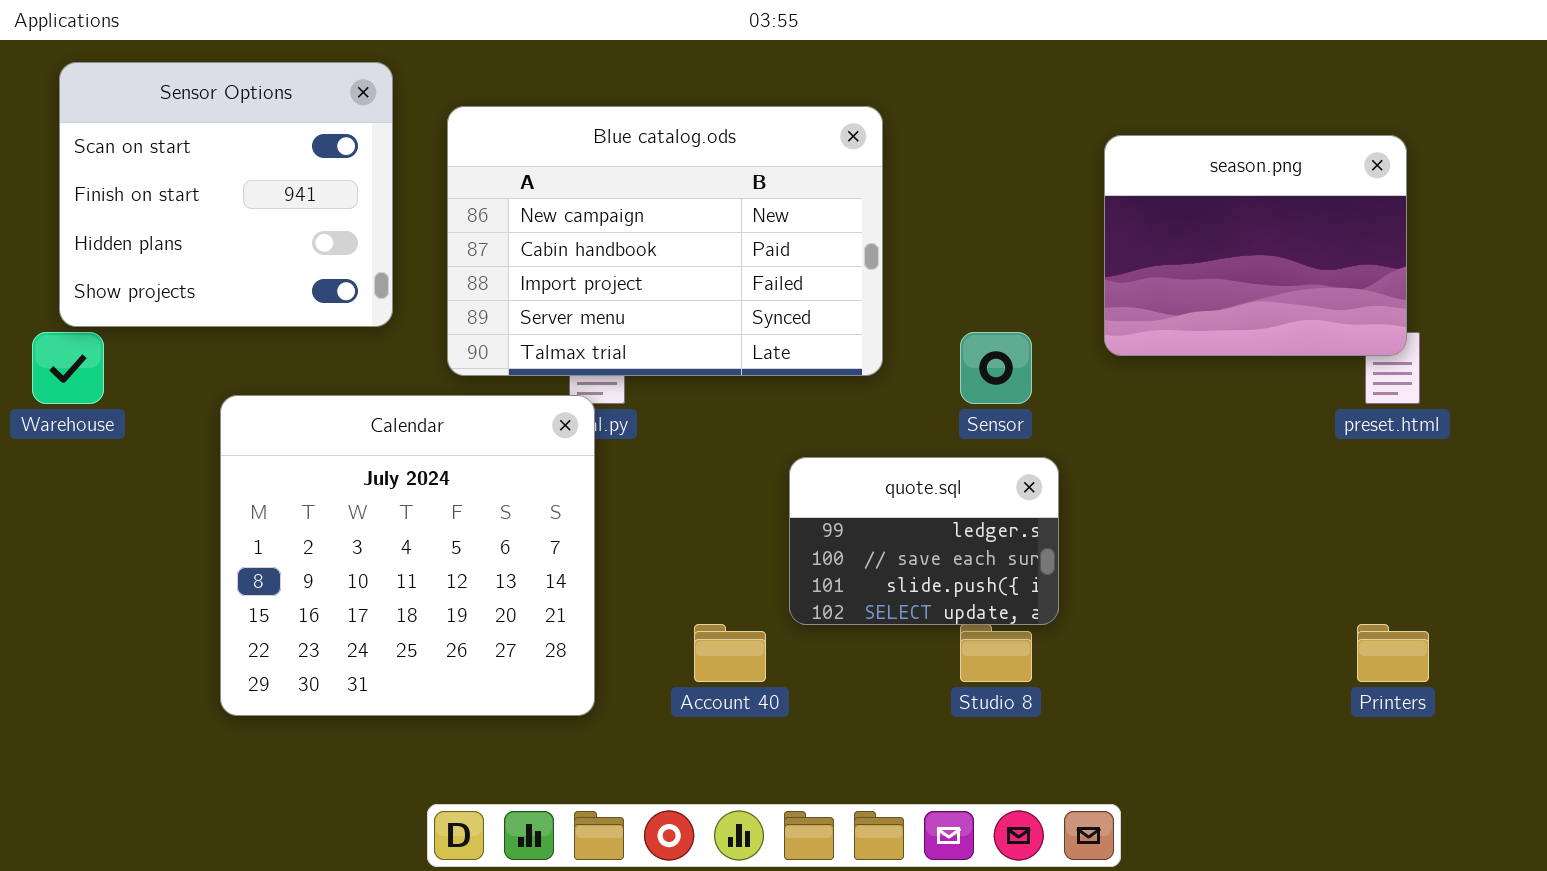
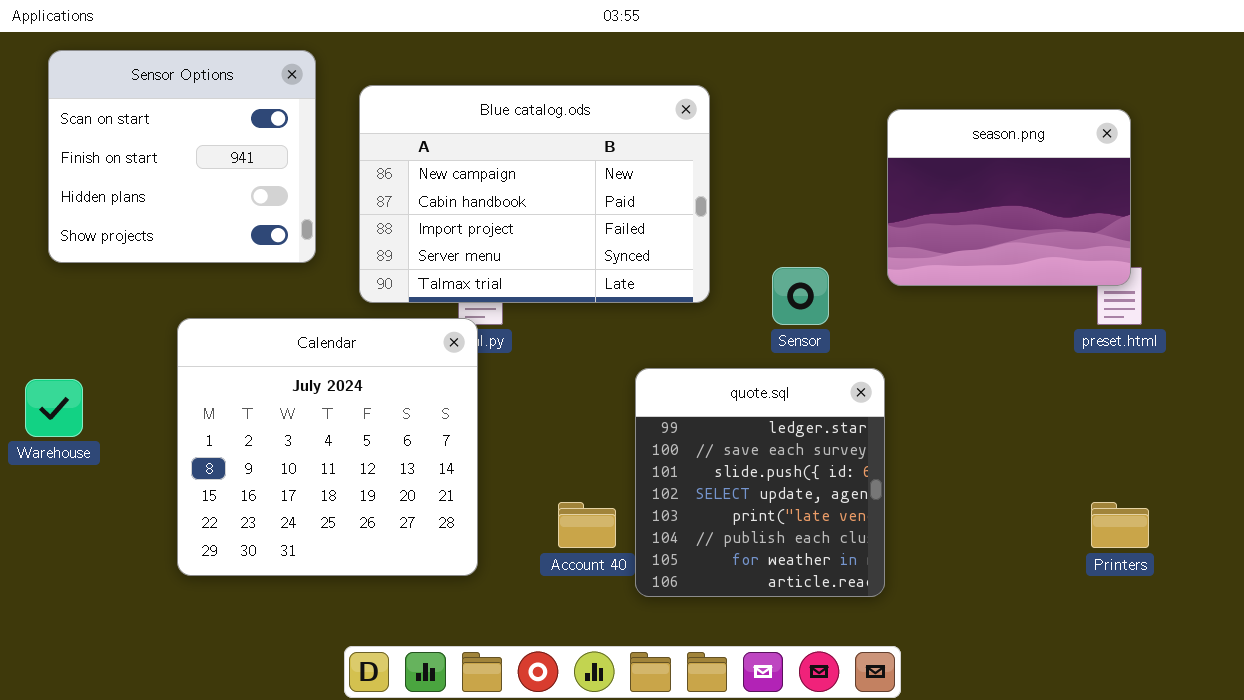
Warehouse: [32,332,104,404] -> [25,379,83,437], moved
quote.sql: [789,457,1059,625] -> [635,368,885,597], resized

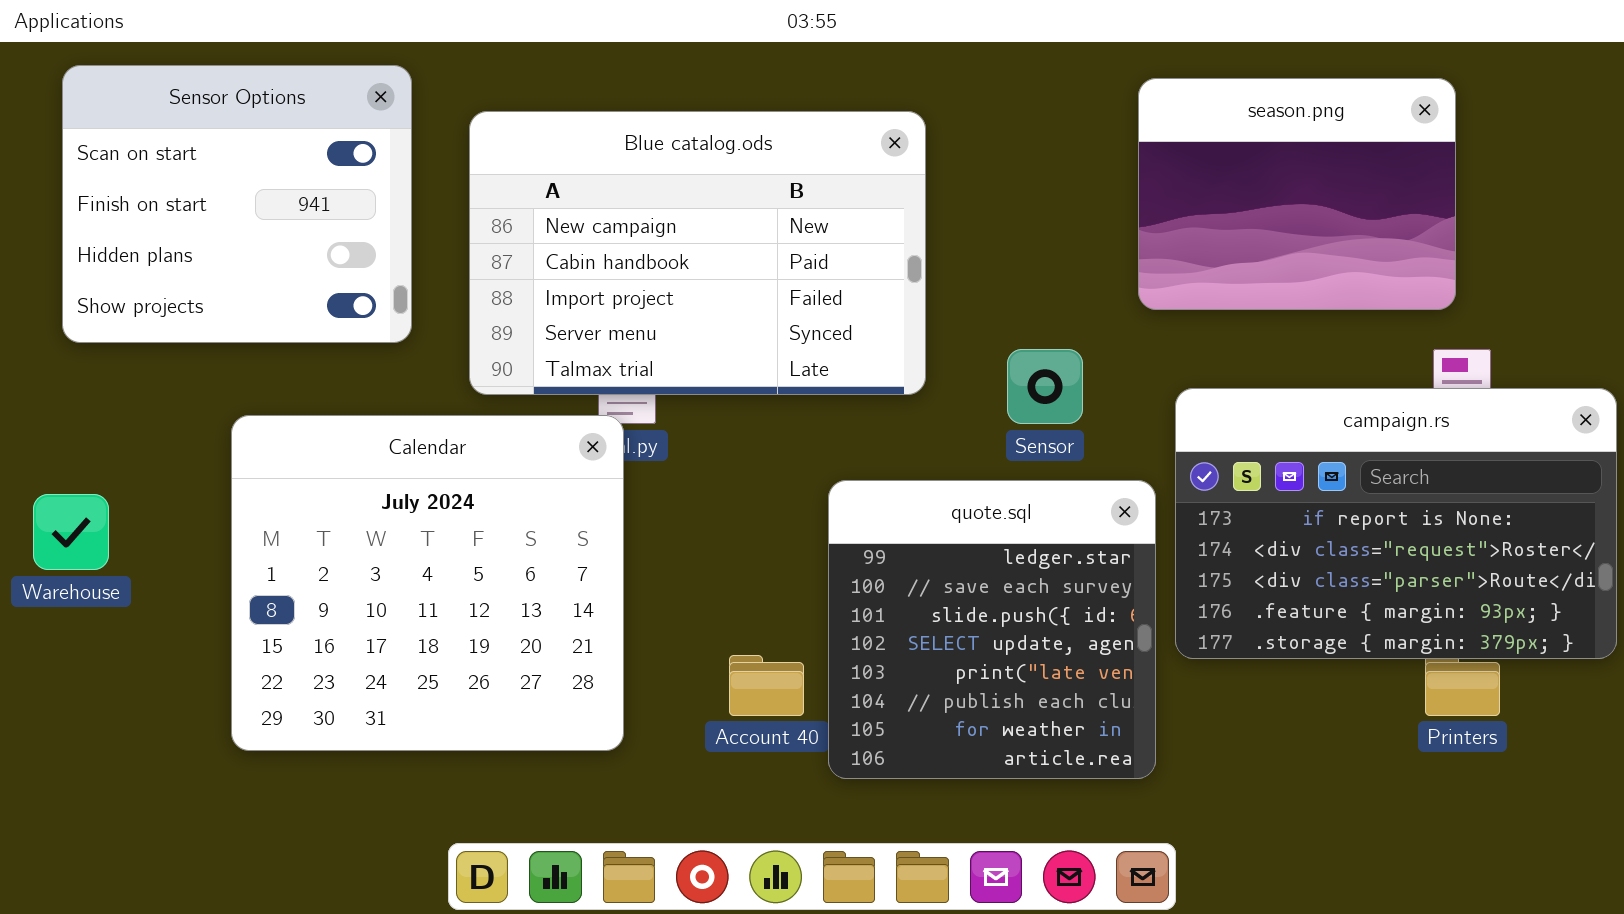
season.png: [887,109,1131,286] -> [1138,78,1456,310], moved
campaign.rs: none -> [1175,388,1617,659], opened

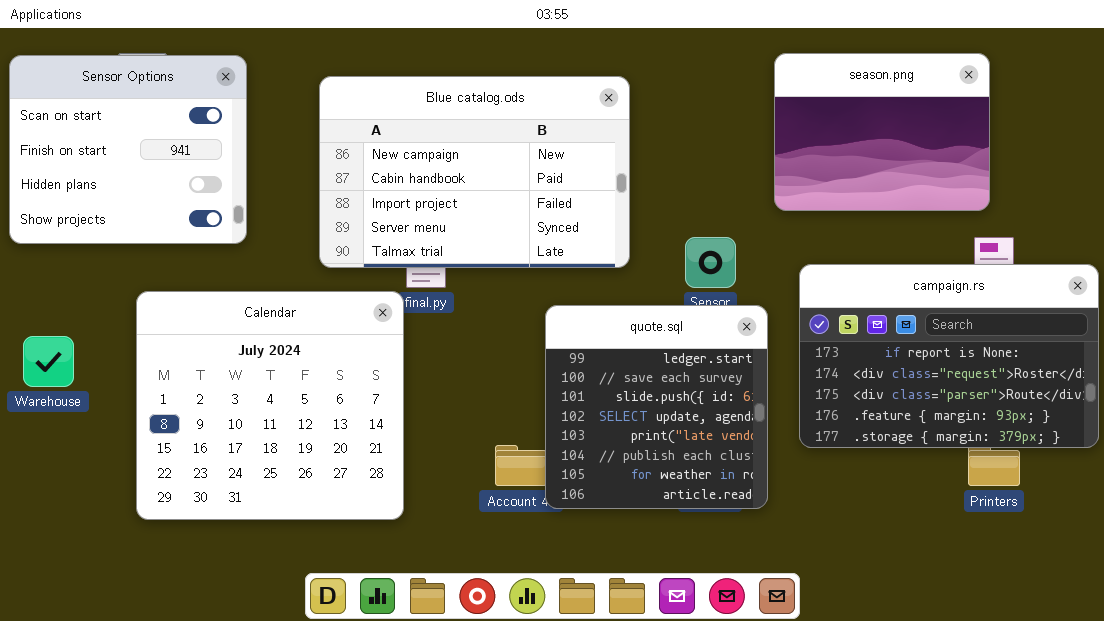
Sensor Options: [62,65,412,343] -> [9,55,247,244], moved
Calendar: [231,415,624,751] -> [136,291,404,520], moved
quote.sql: [828,480,1156,779] -> [545,305,768,509], moved

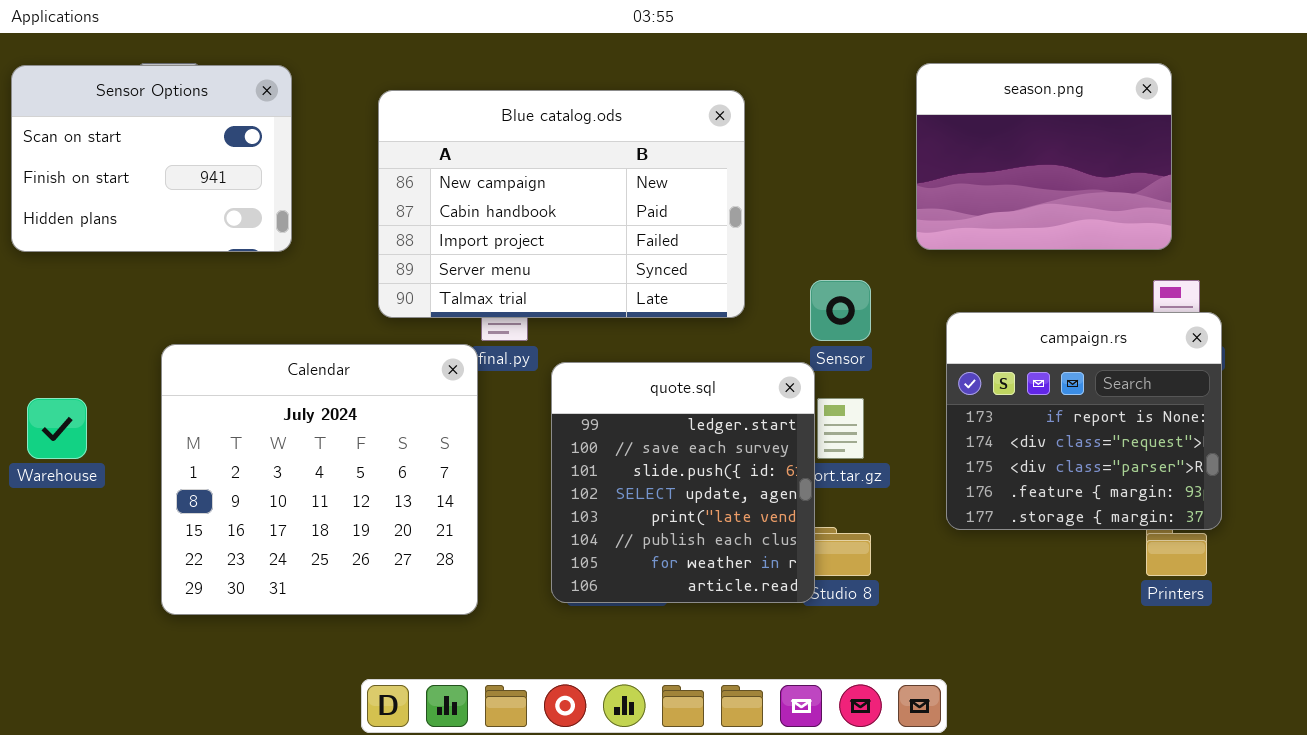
Sensor Options: [9,55,247,244] -> [11,65,292,252], resized
campaign.rs: [799,264,1099,448] -> [946,312,1222,530], resized
quote.sql: [545,305,768,509] -> [551,362,815,603], moved

